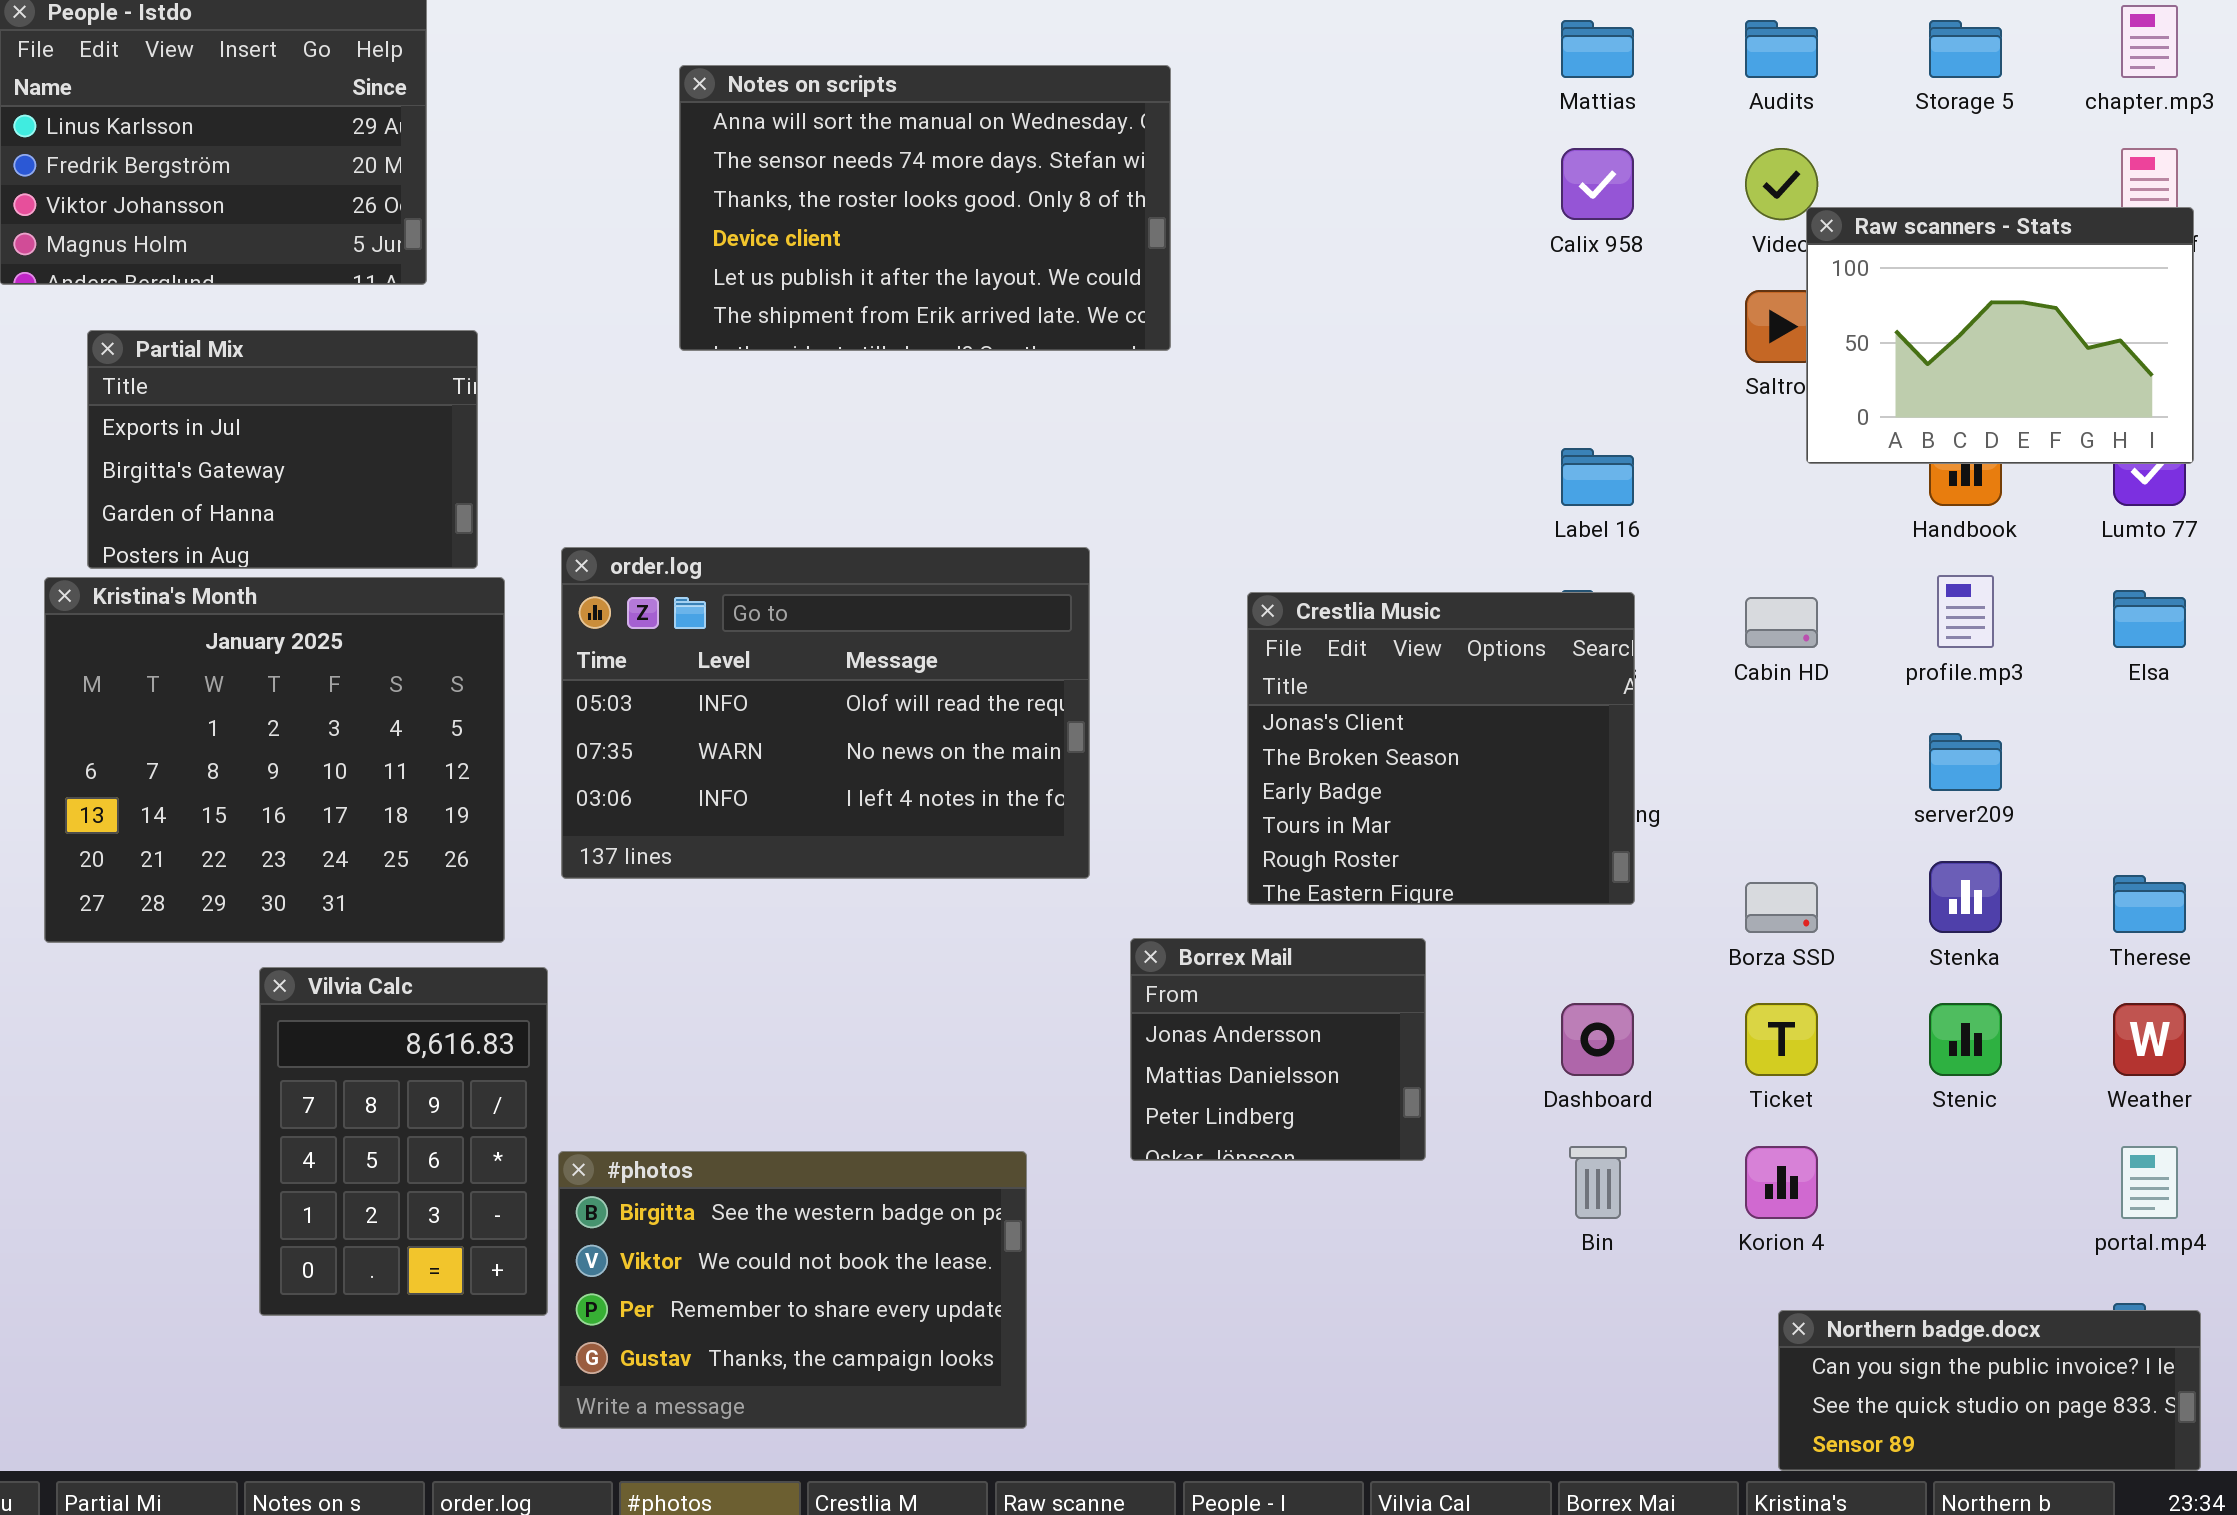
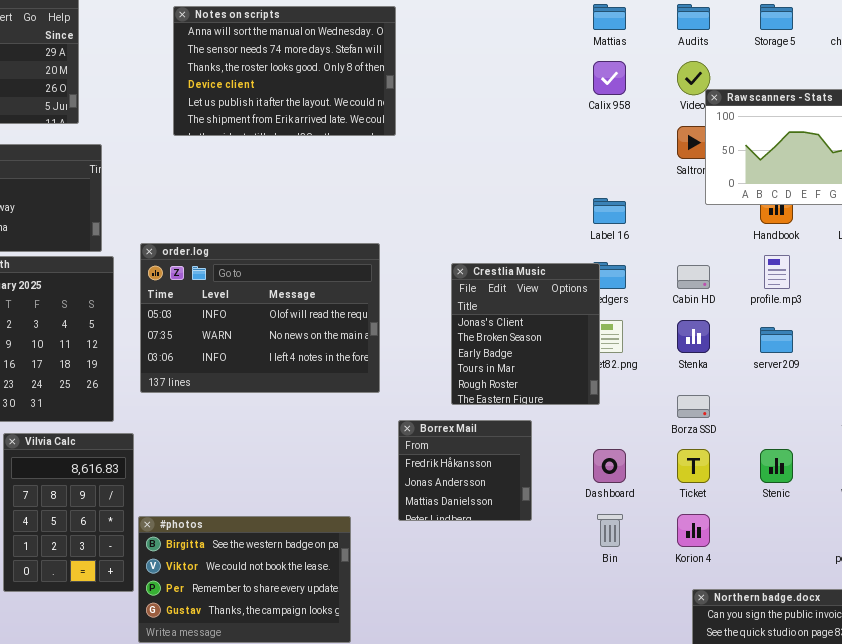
Notes on scripts: [679,65,1171,351] -> [173,6,396,136], moved
Crestlia Music: [1247,592,1635,905] -> [451,263,600,405], resized
Stenka: [1929,861,2002,933] -> [677,320,710,353], moved
Borrex Mail: [1130,938,1426,1161] -> [398,420,532,521], scrolled up 1 row

